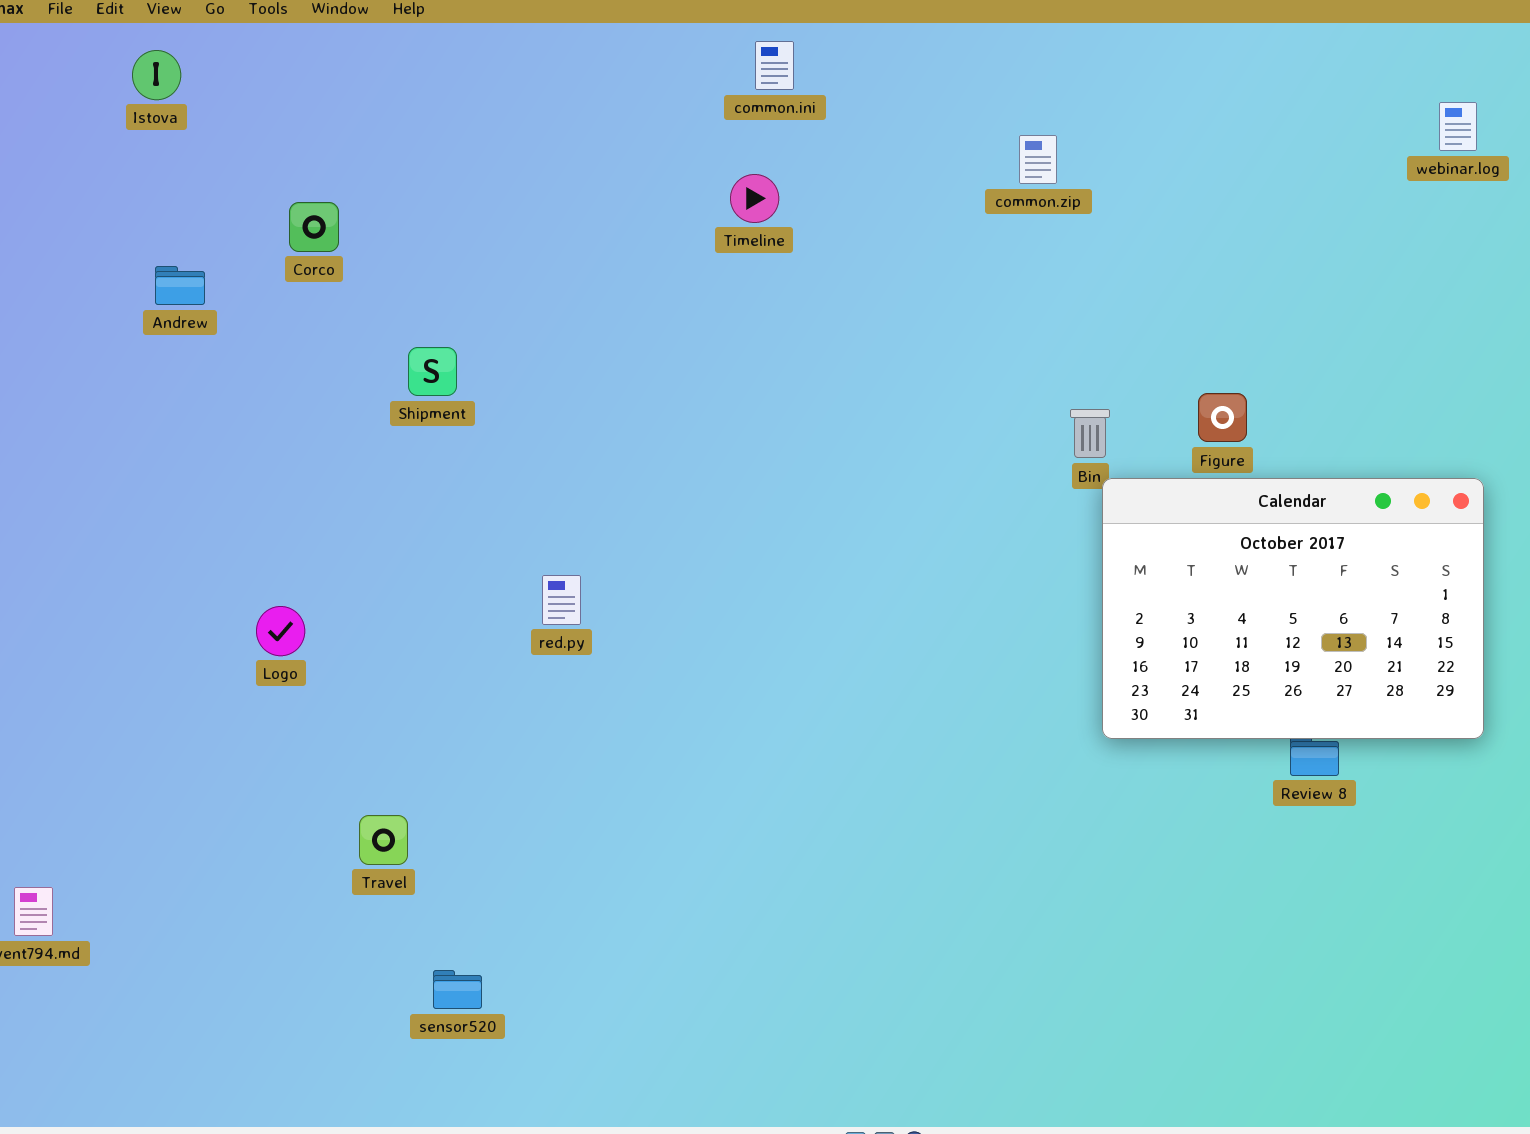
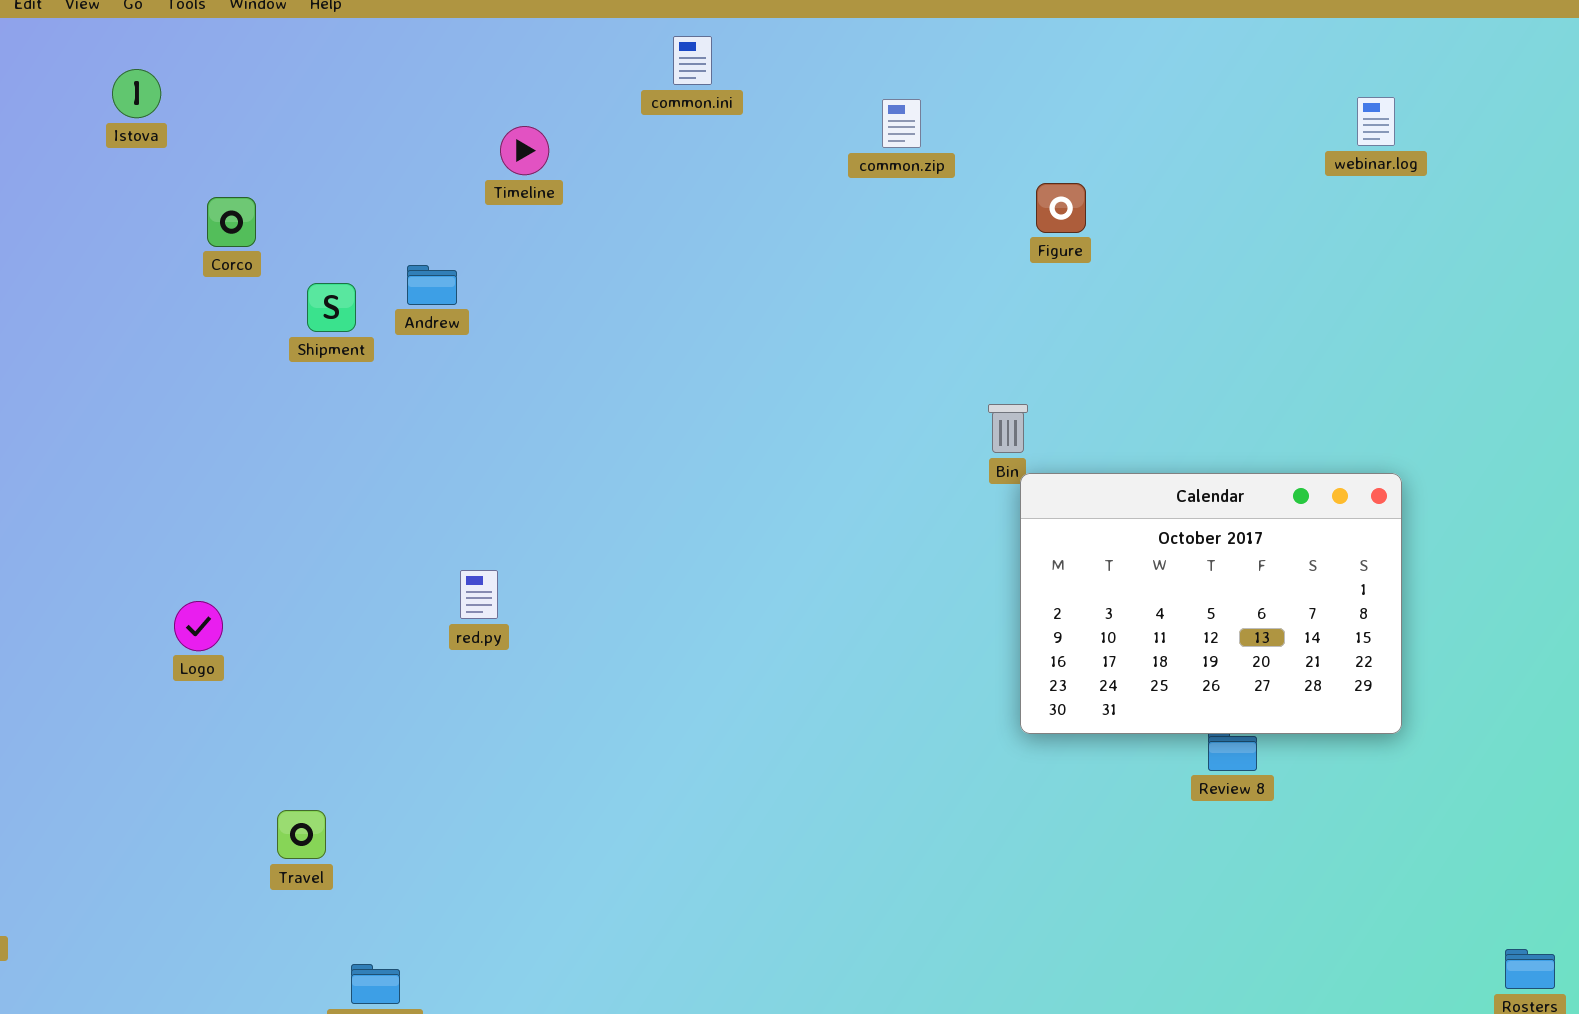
Istova: [132,50,181,100] -> [112,69,161,118], moved
common.zip: [1019,135,1057,184] -> [882,99,921,148], moved
Timeline: [730,174,779,223] -> [500,126,549,175], moved
Andrew: [155,266,205,305] -> [407,265,457,305], moved
Shipment: [408,347,457,396] -> [307,283,356,332], moved
Figure: [1198,393,1247,442] -> [1036,183,1086,233], moved

